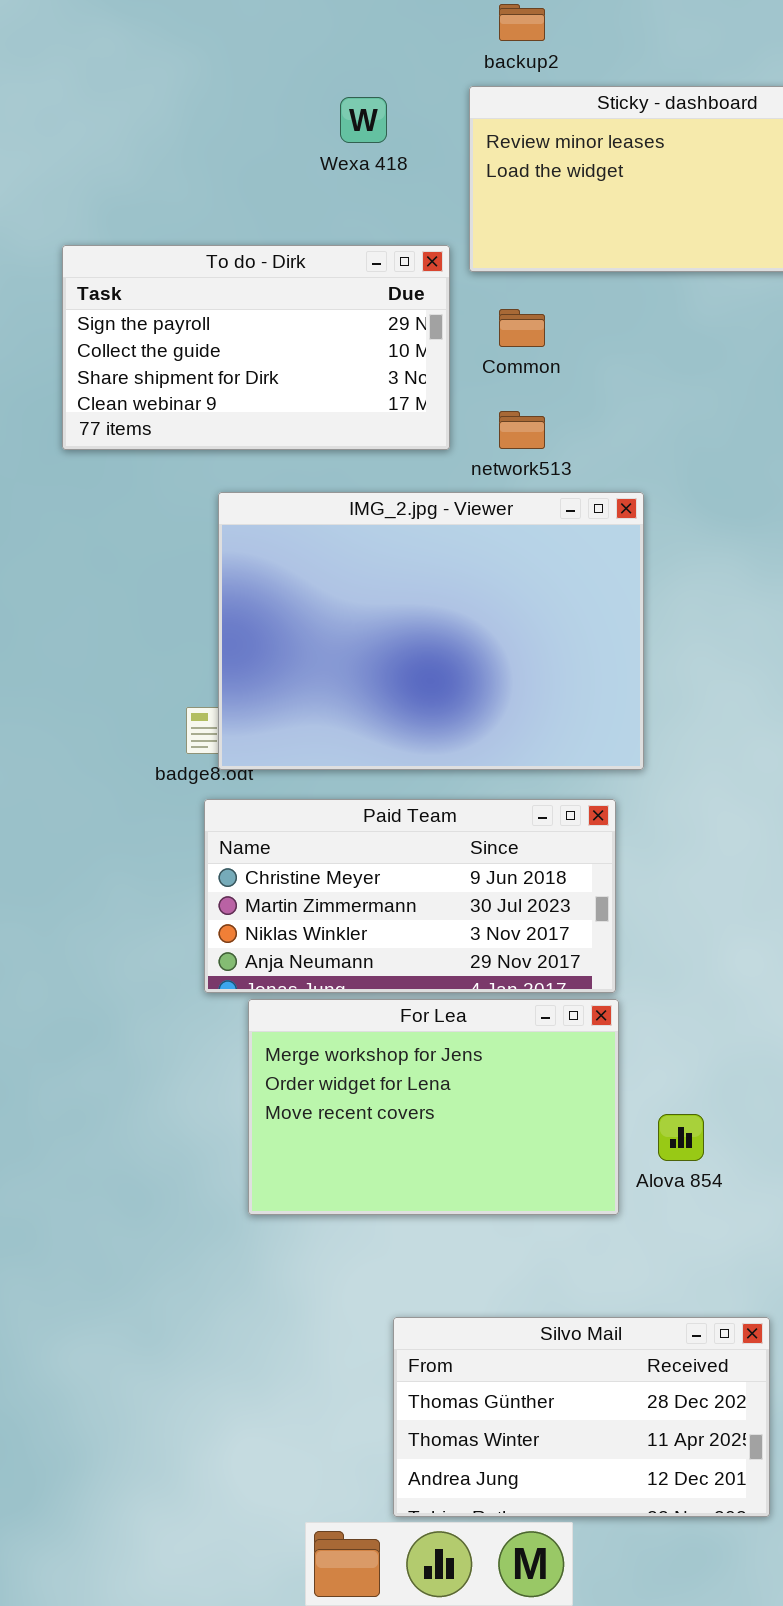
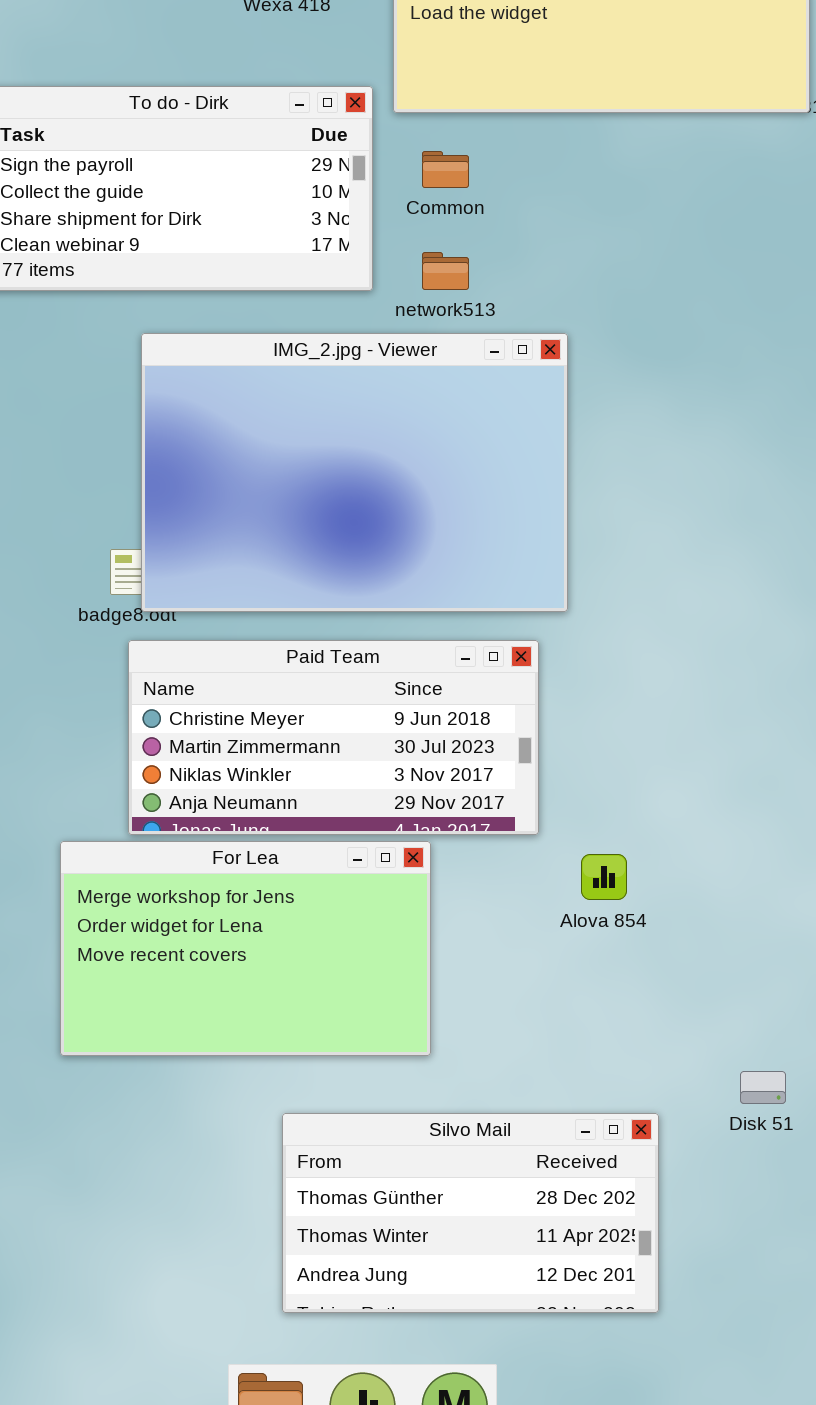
For Lea: [248,999,619,1215] -> [60,841,431,1056], moved
Alova 854: [658,1114,704,1161] -> [581,854,627,900], moved
Silvo Mail: [393,1317,770,1517] -> [282,1113,659,1313], moved

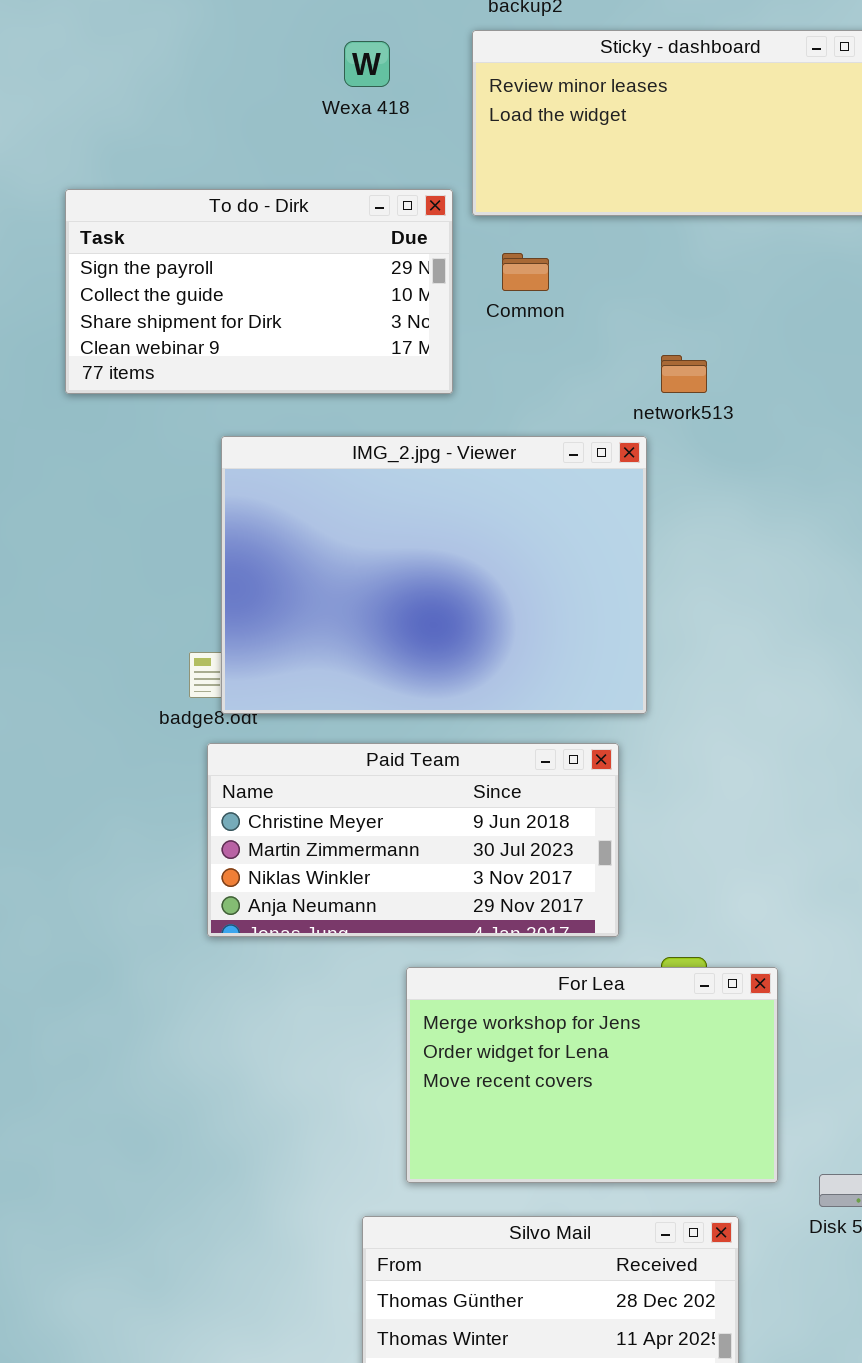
network513: [422,252,469,290] -> [661,355,707,393], moved
For Lea: [60,841,431,1056] -> [406,967,778,1183], moved

